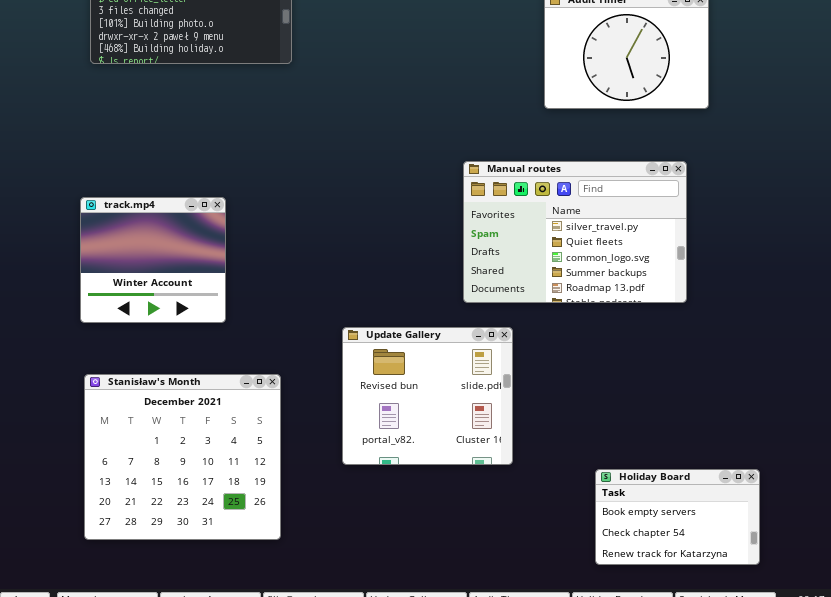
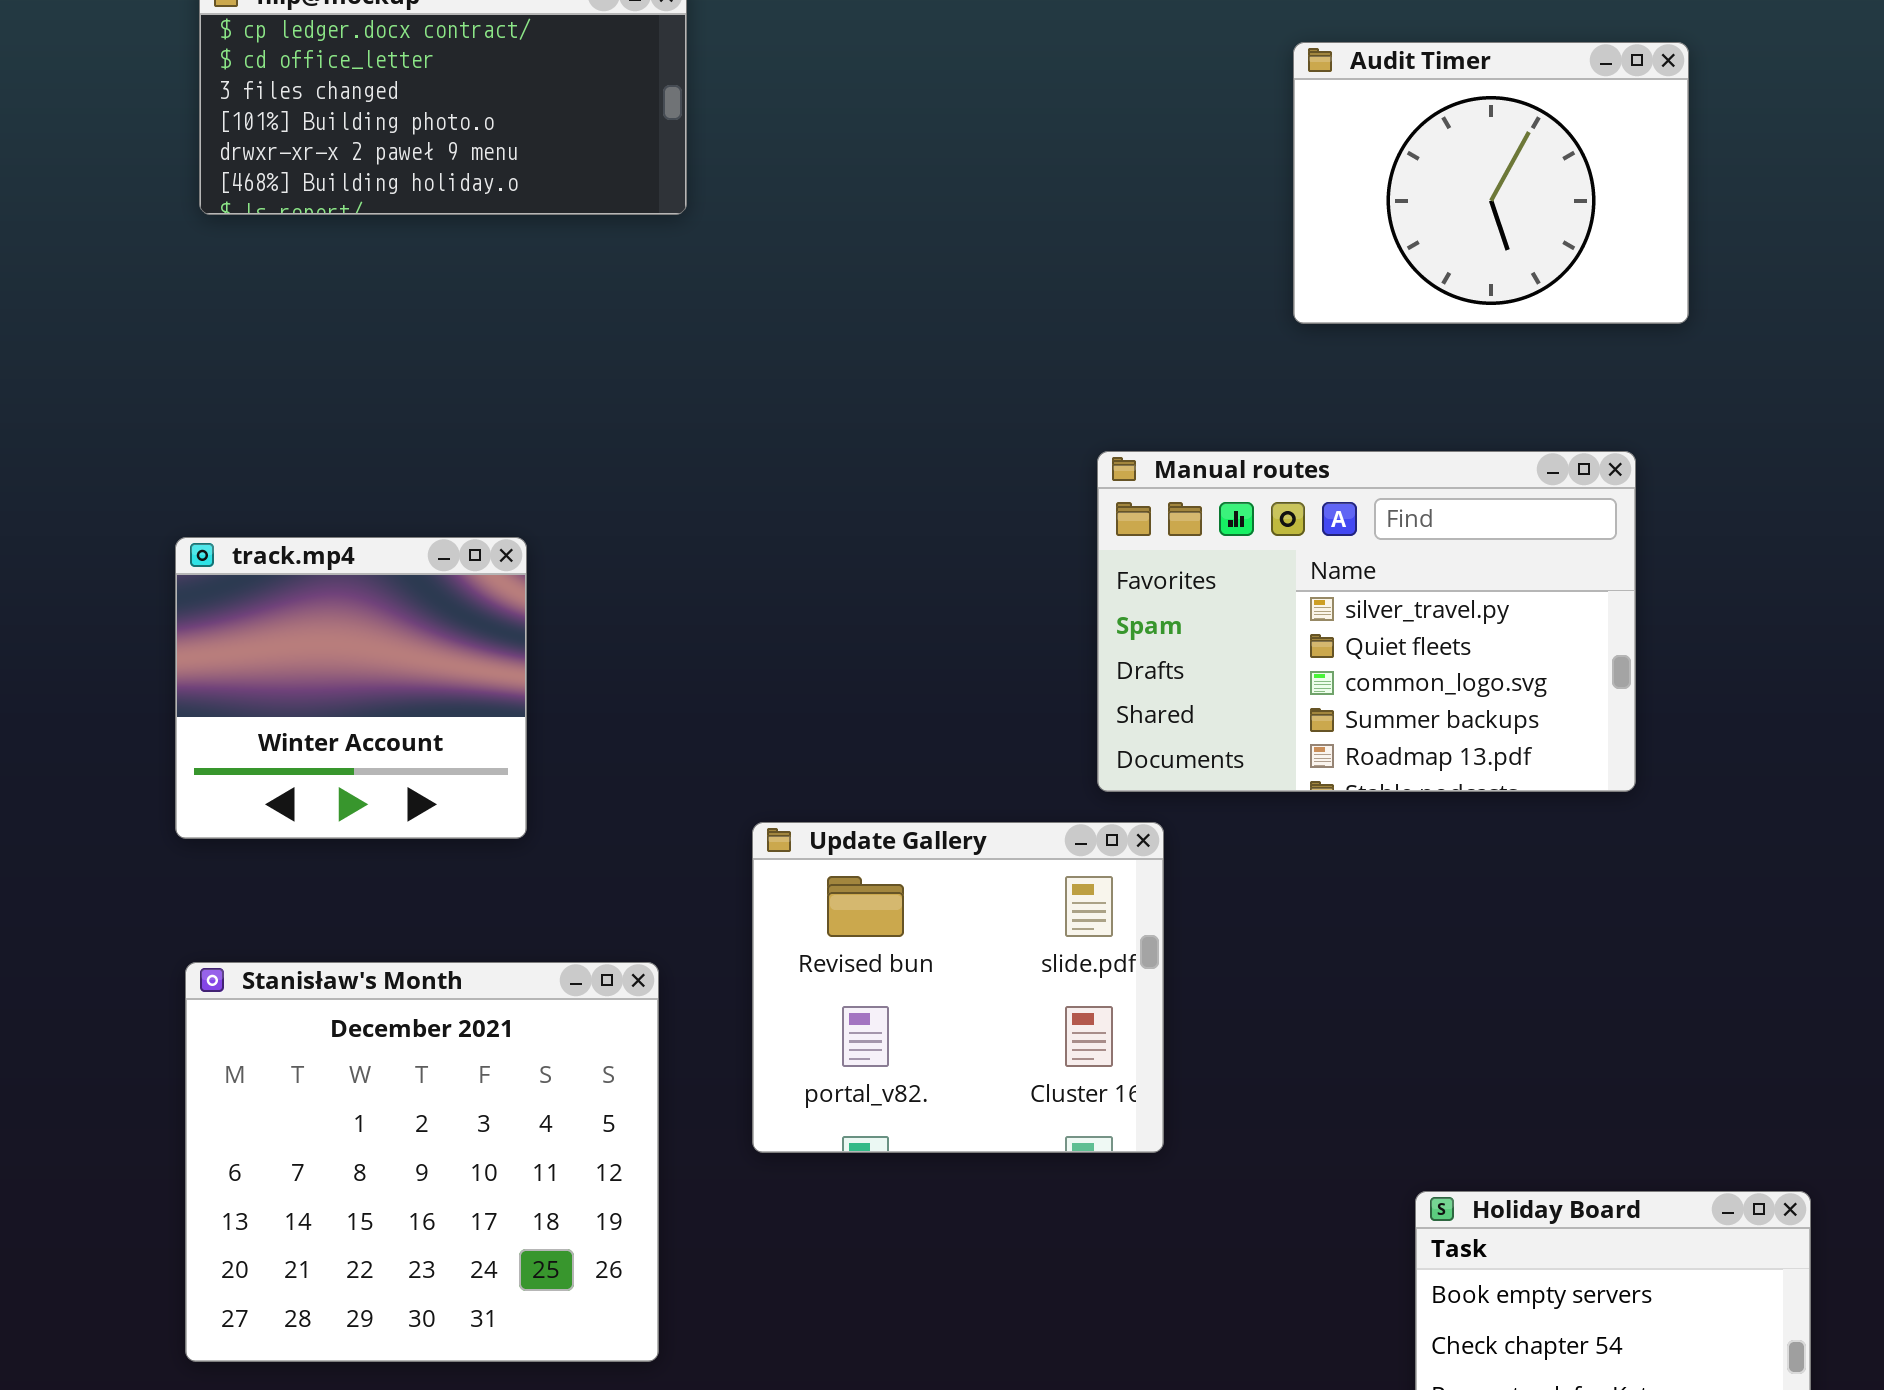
Update Gallery: [342,327,513,465] -> [752,822,1164,1153], moved

